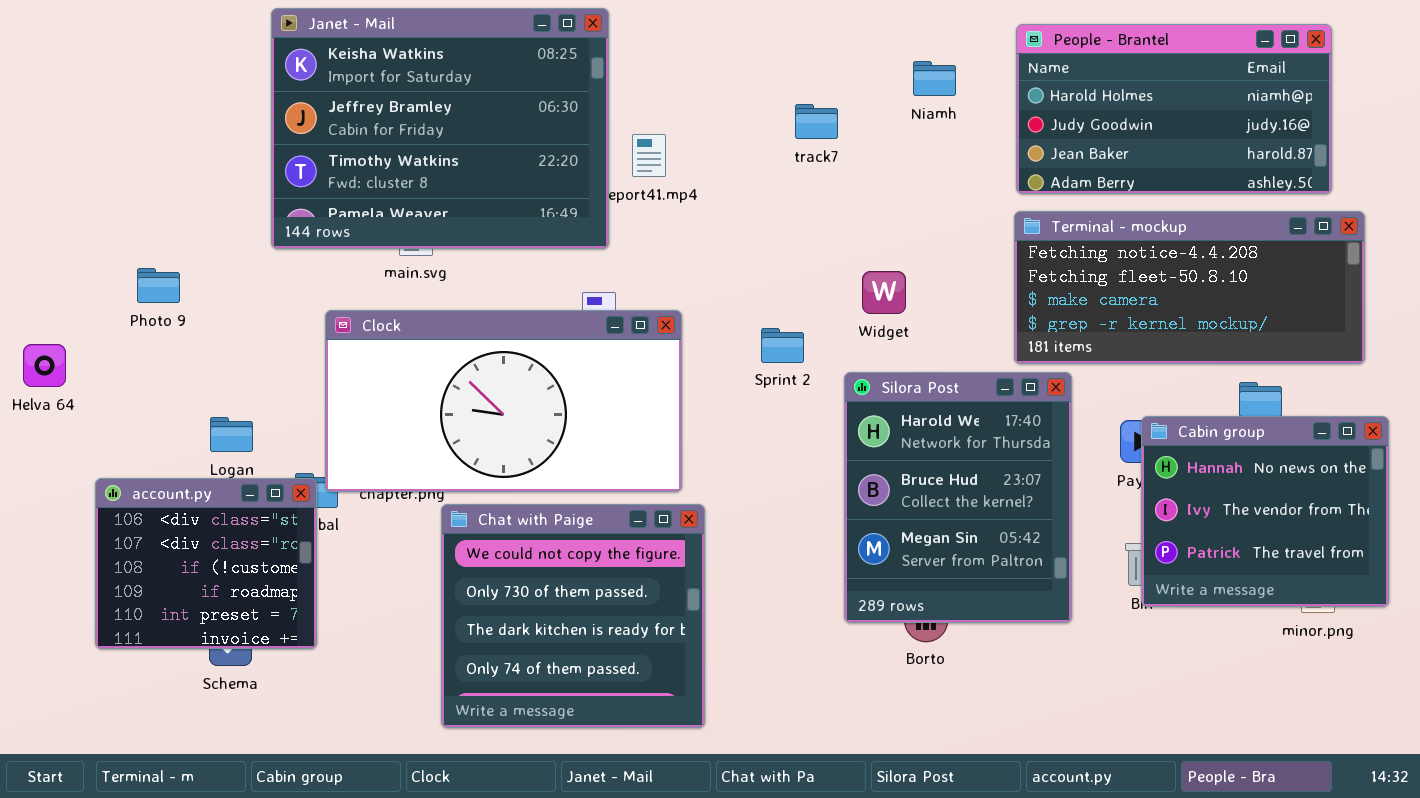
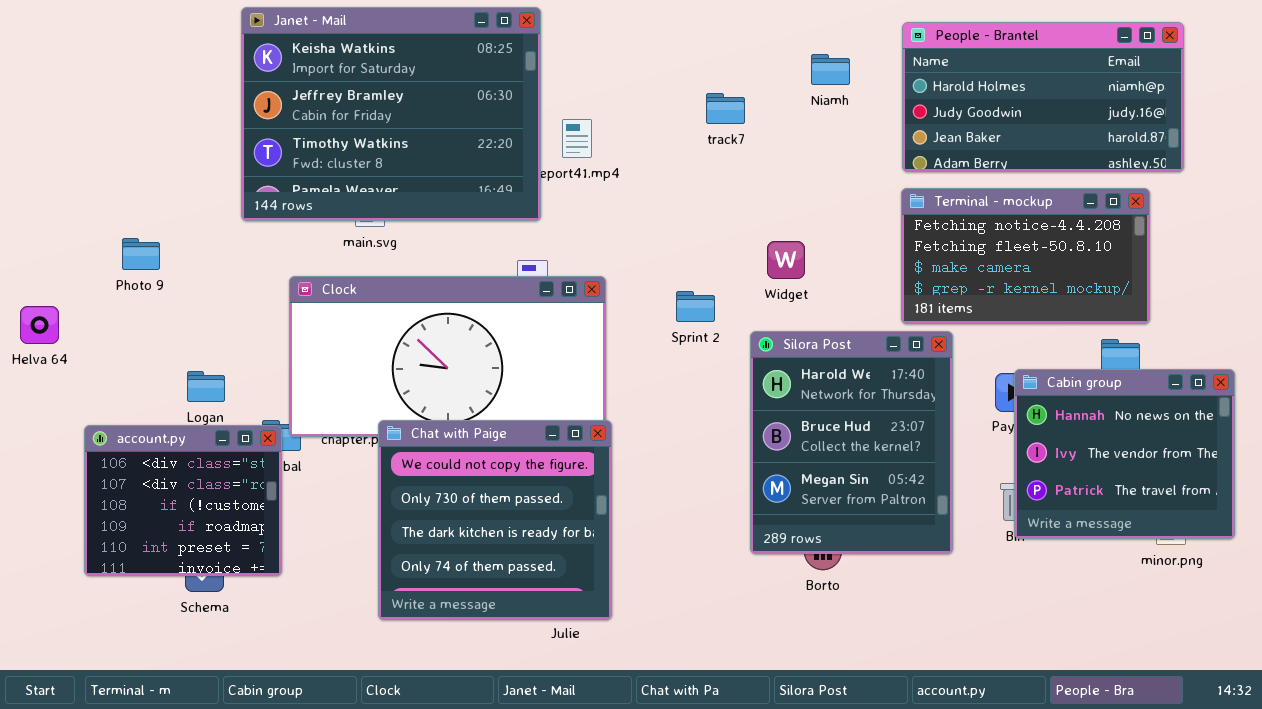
Terminal - mockup: [1014,211,1365,364] -> [901,188,1150,324], resized
Chat with Paige: [441,504,705,728] -> [378,420,612,620], moved

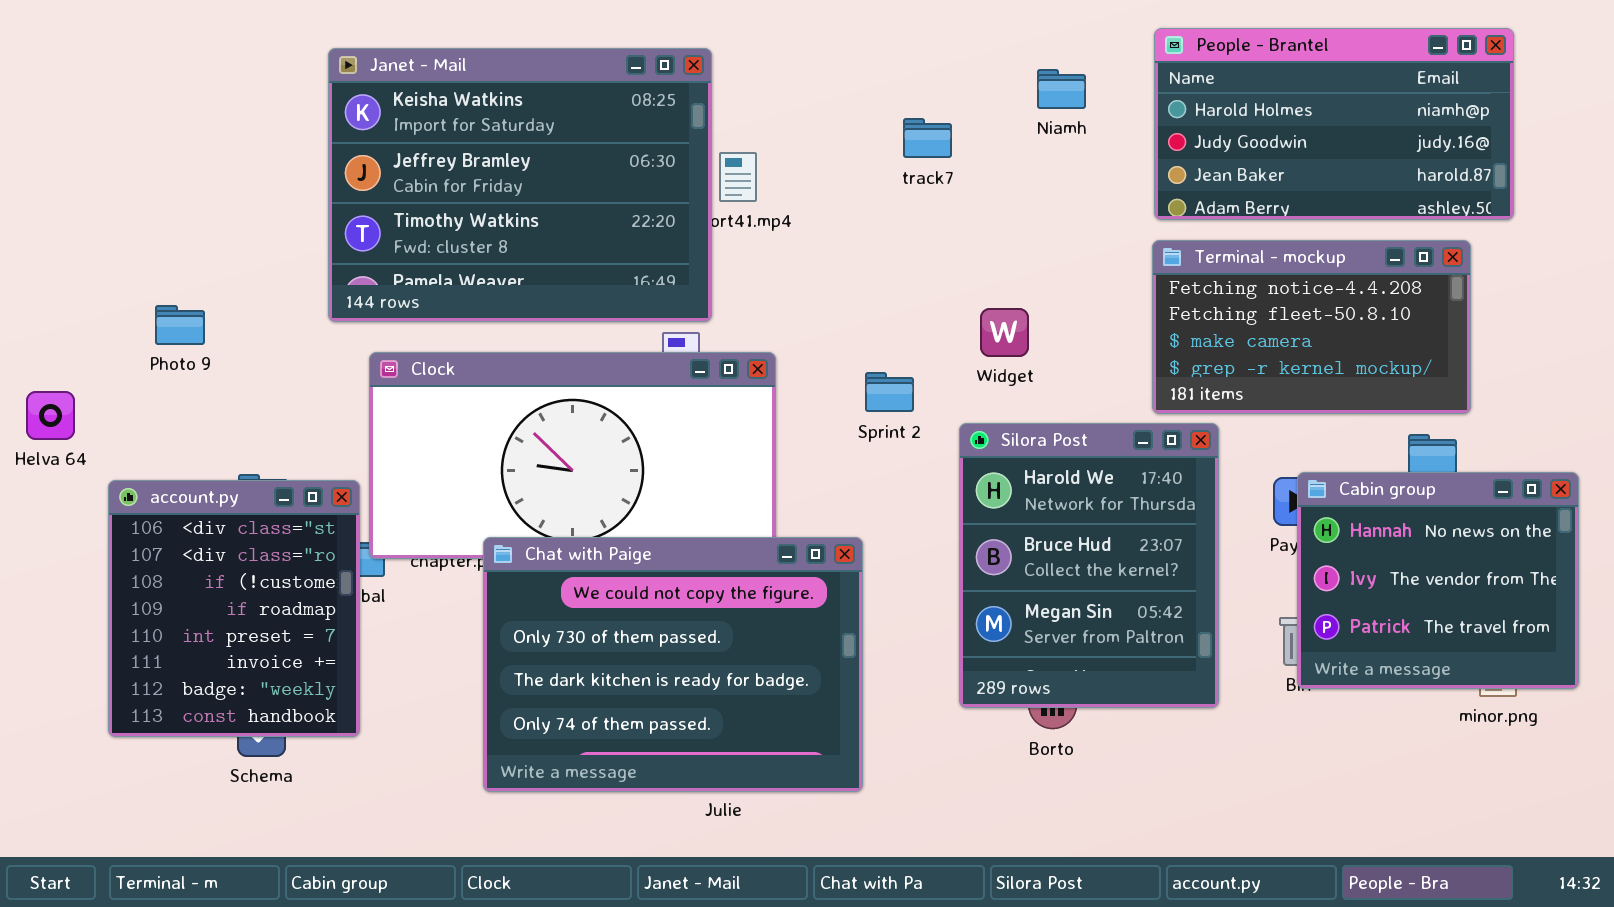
Janet - Mail: [241,7,541,221] -> [328,48,712,322], moved
Chat with Paige: [378,420,612,620] -> [483,537,863,792], resized
account.py: [84,425,282,576] -> [108,480,360,737], resized

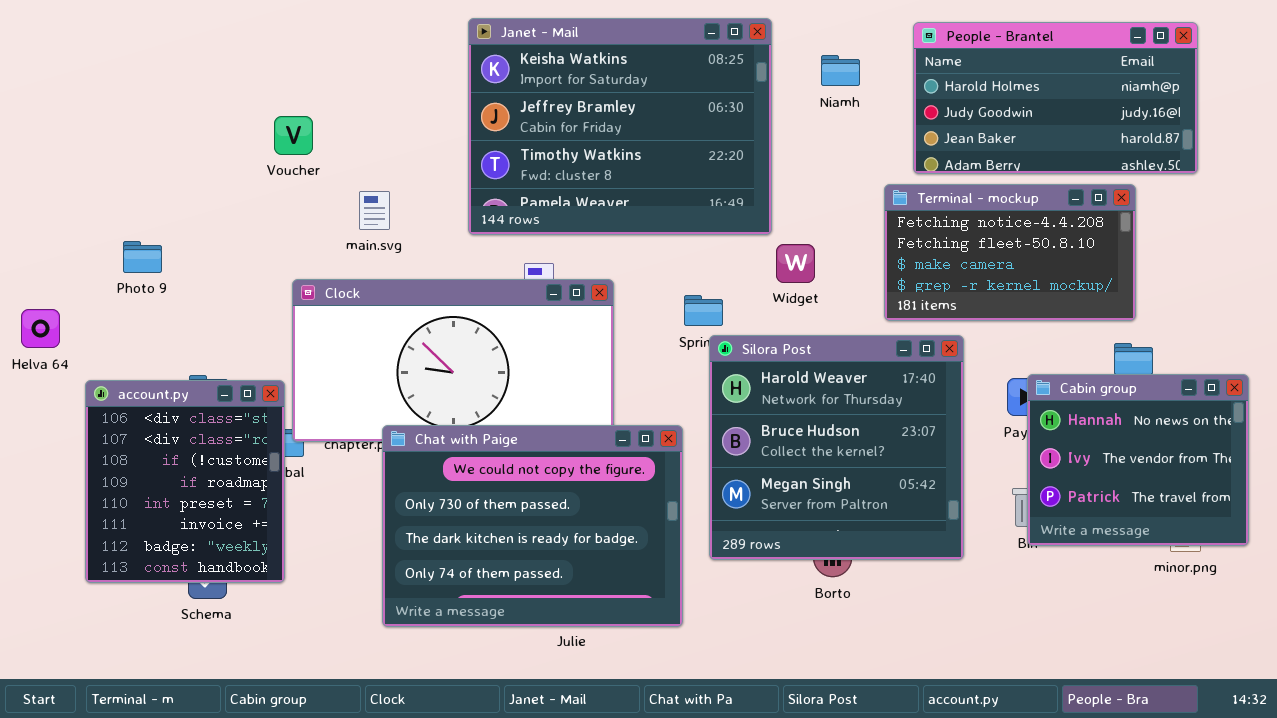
Janet - Mail: [328,48,712,322] -> [468,18,772,235], moved
Terminal - mockup: [1152,240,1471,414] -> [884,184,1136,321], moved
Silora Post: [959,423,1219,708] -> [709,335,964,560], resized

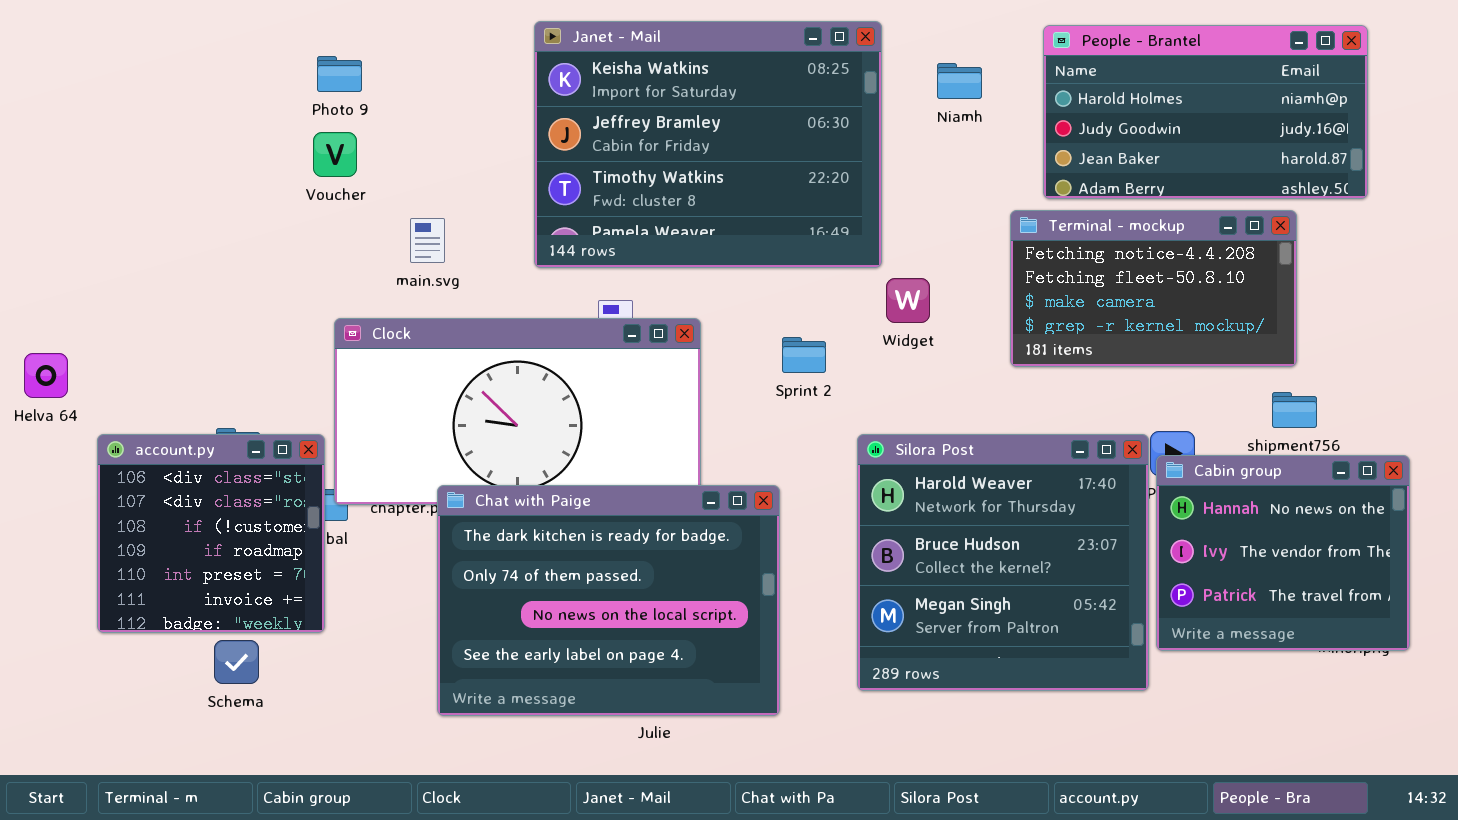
Photo 9: [123,241,162,273] -> [317,56,362,92], moved
Silora Post: [709,335,964,560] -> [857,434,1149,691], moved
Cabin group: [1027,374,1249,546] -> [1156,455,1410,651], moved
account.py: [85,380,285,583] -> [97,434,325,633], resized
Chat with Paige: [382,425,683,627] -> [437,485,780,716], scrolled down 2 rows

